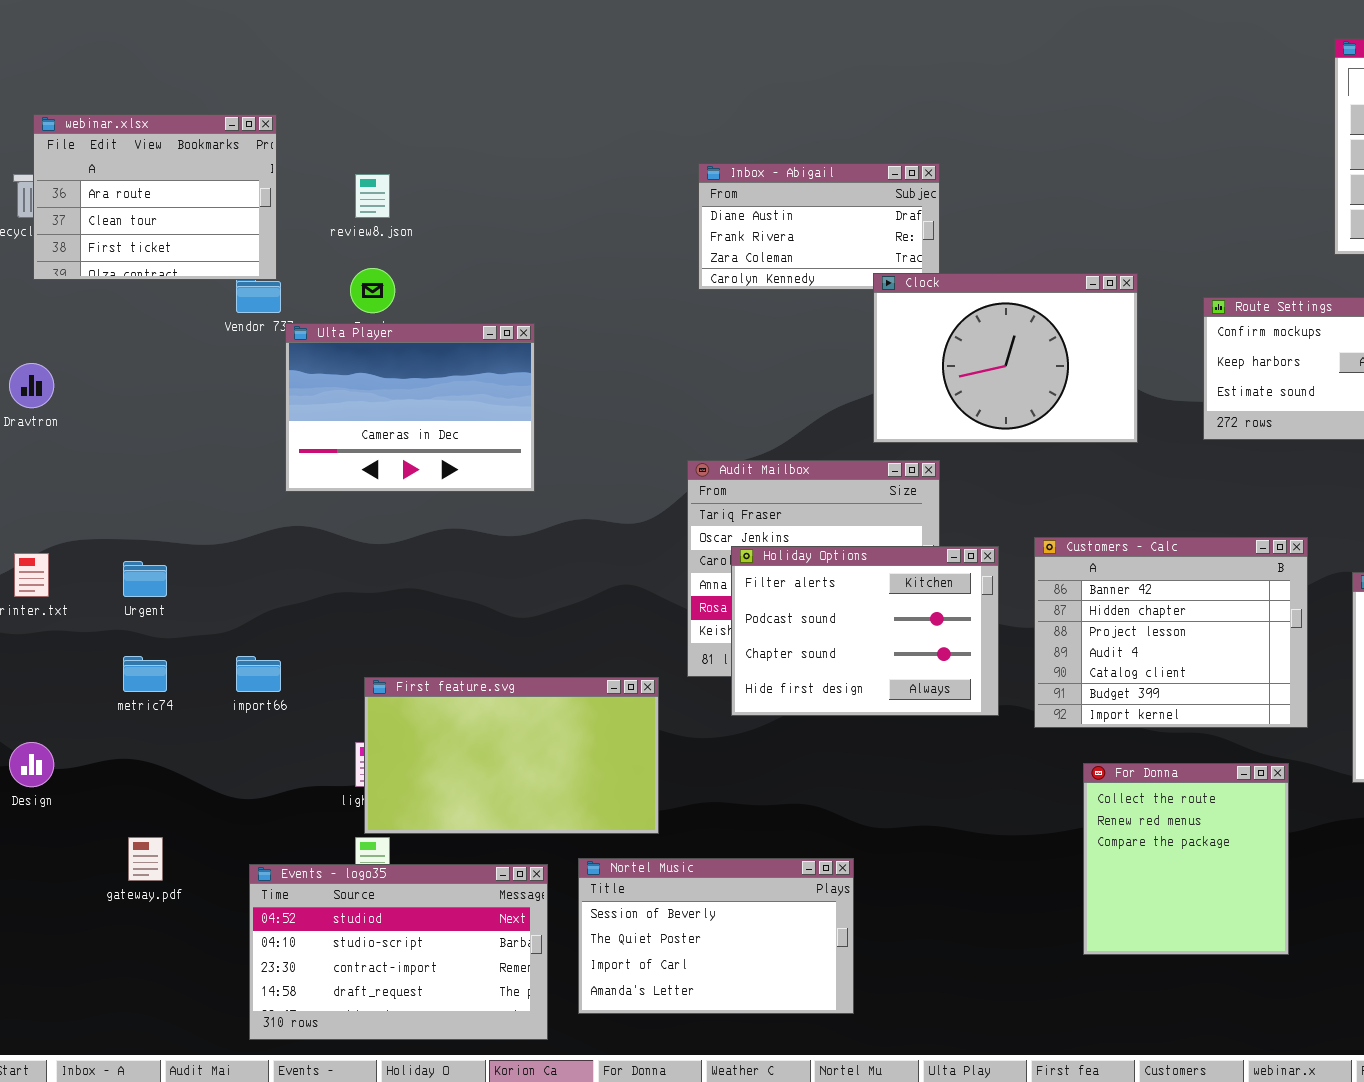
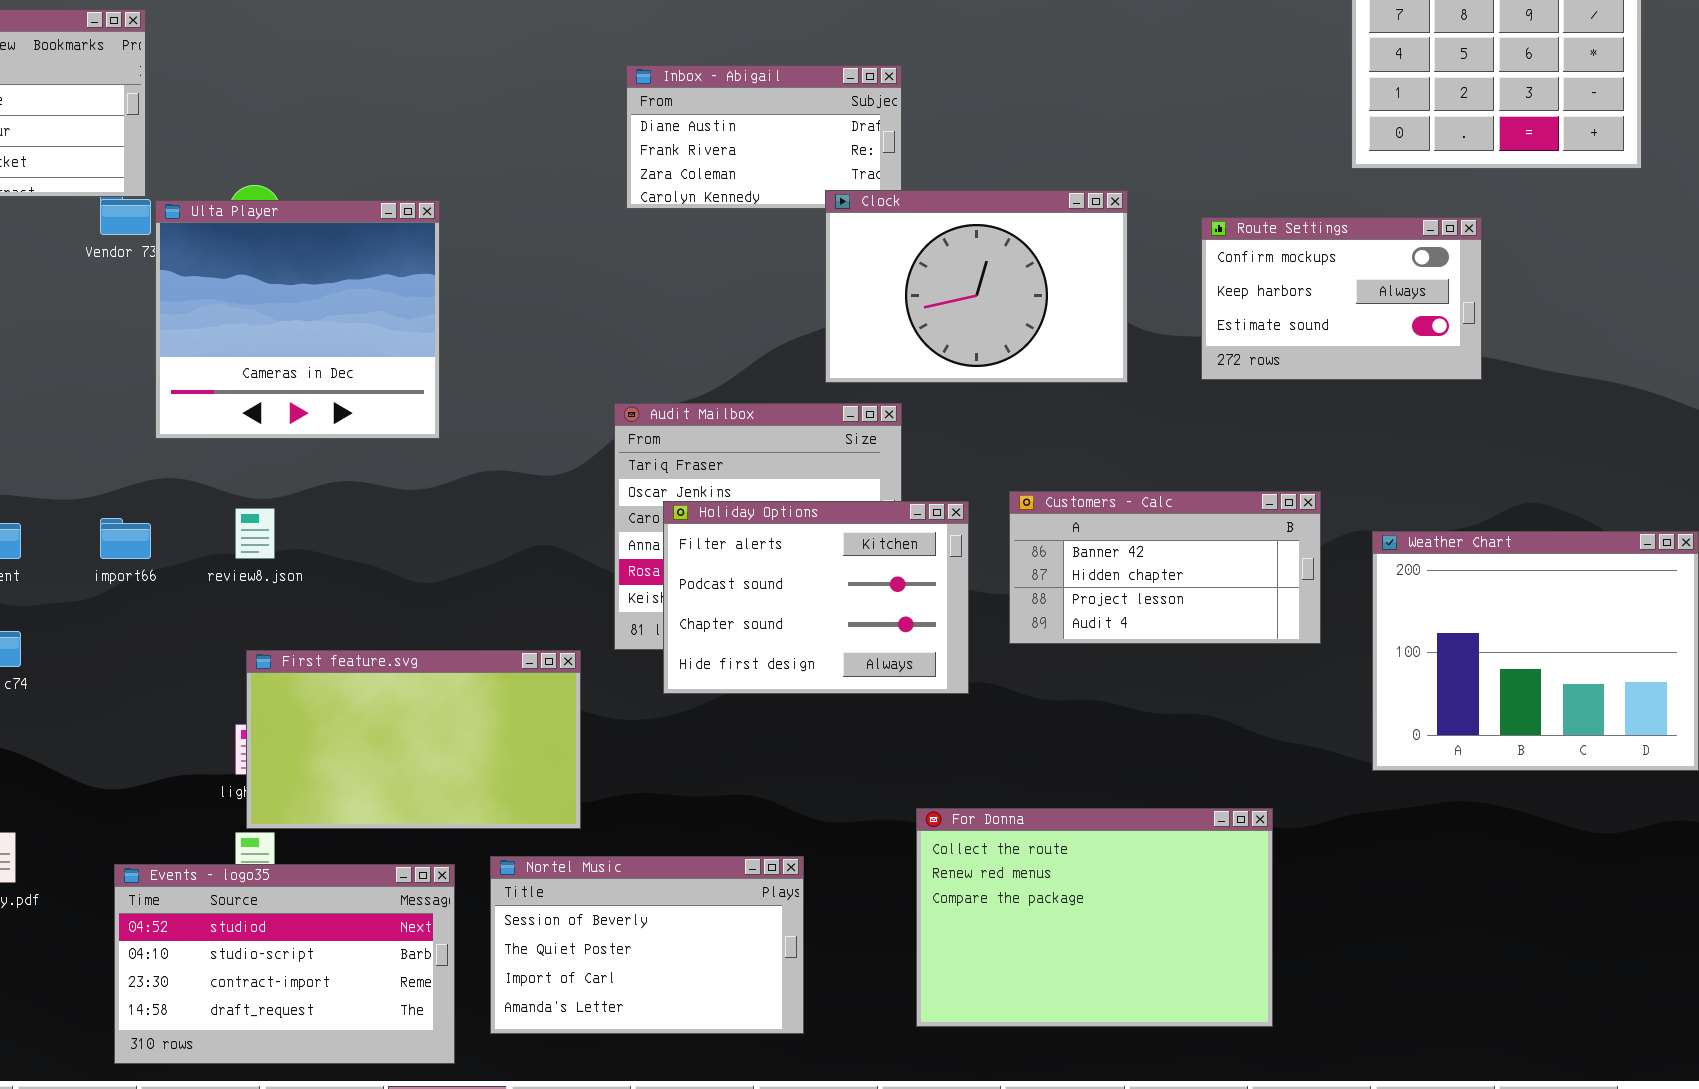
review8.json: [355,174,390,218] -> [235,508,275,559], moved
Ulta Player: [285,323,535,492] -> [155,200,440,439], resized
Customers - Calc: [1034,537,1308,728] -> [1009,491,1321,644], resized
import66: [236,656,281,692] -> [100,518,151,559], moved
For Donna: [1083,763,1289,955] -> [916,808,1273,1027], moved, resized

